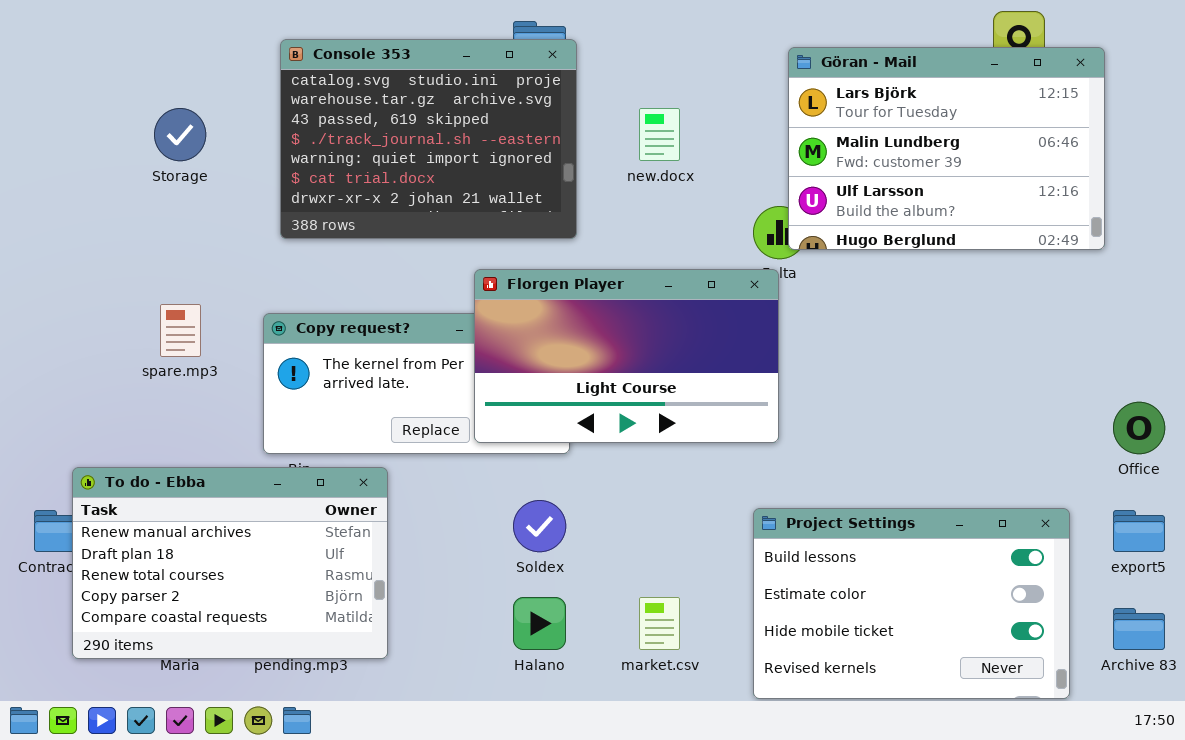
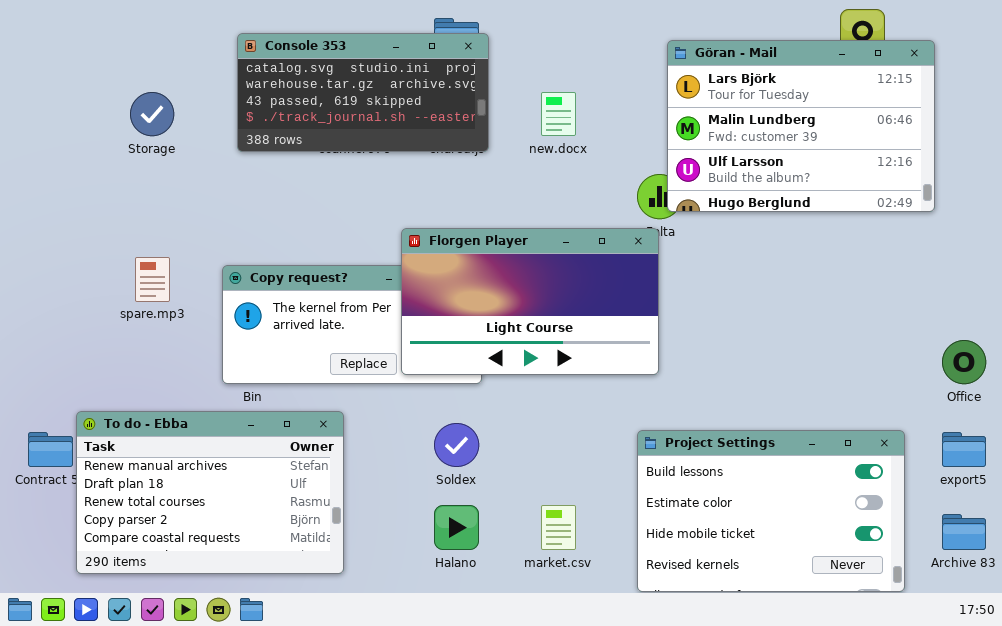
Console 353: [280,39,577,239] -> [237,33,489,152], resized
To do - Ebba: [72,467,388,659] -> [76,411,344,574], moved

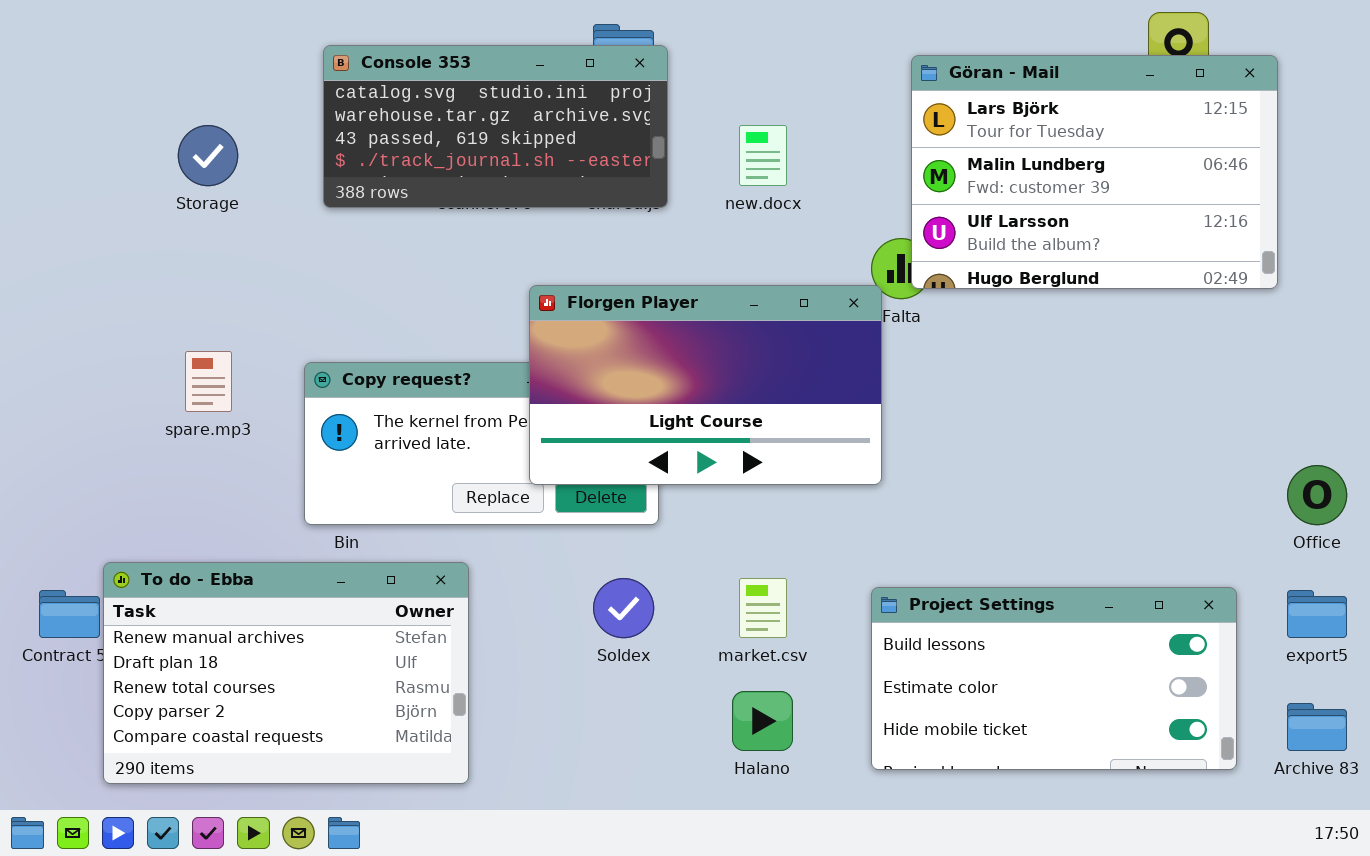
Florgen Player: [401,228,659,375] -> [529,285,882,485], moved
Project Settings: [637,430,905,592] -> [871,587,1237,770], resized
Halano: [434,505,479,550] -> [732,691,793,751], moved
market.csv: [541,505,576,550] -> [739,578,787,638], moved

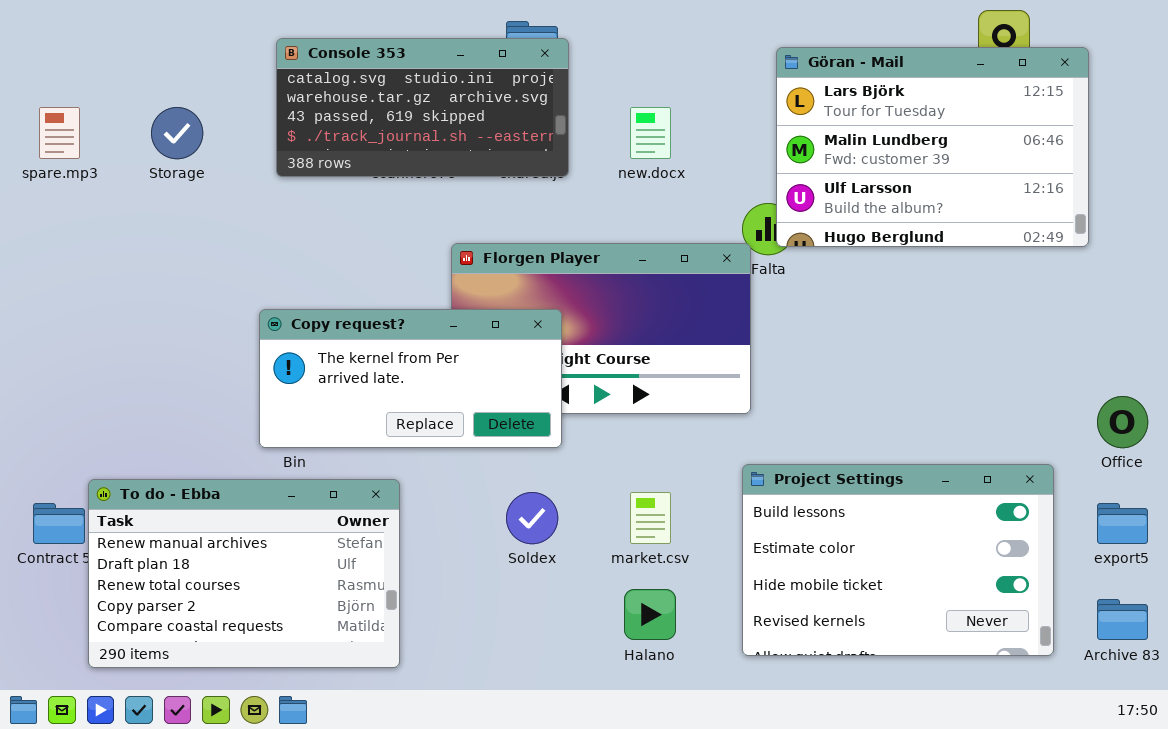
spare.mp3: [185,351,232,412] -> [39,107,80,159], moved
Copy request?: [304,362,659,525] -> [259,309,562,448], raised
Project Settings: [871,587,1237,770] -> [742,464,1054,656], resized

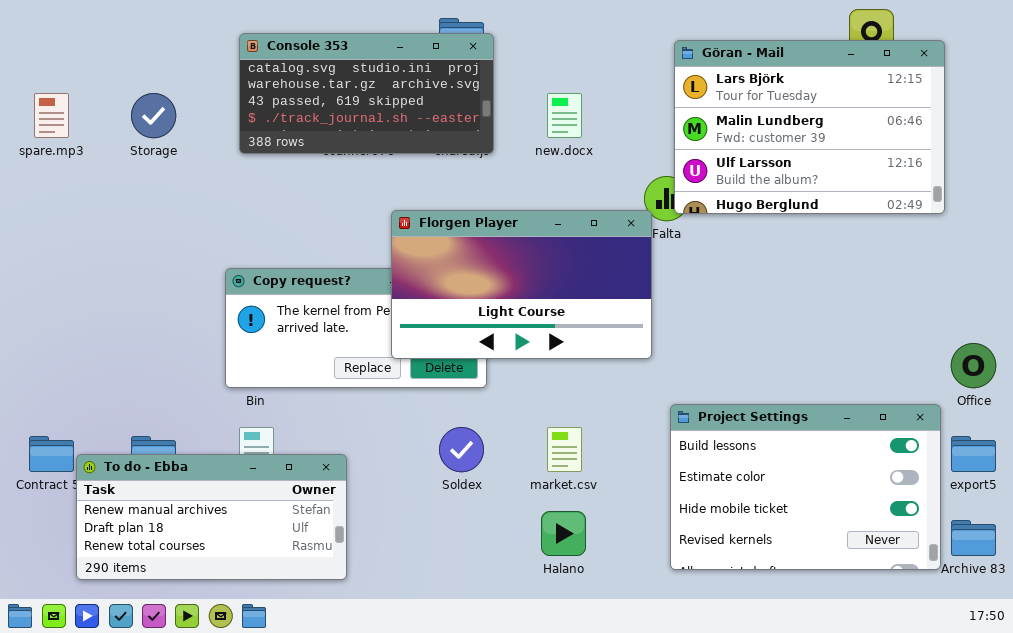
Florgen Player: [451,243,751,414] -> [391,210,652,359], raised
Project Settings: [742,464,1054,656] -> [670,404,941,570], moved
To do - Ebba: [88,479,400,668] -> [76,454,347,580], resized

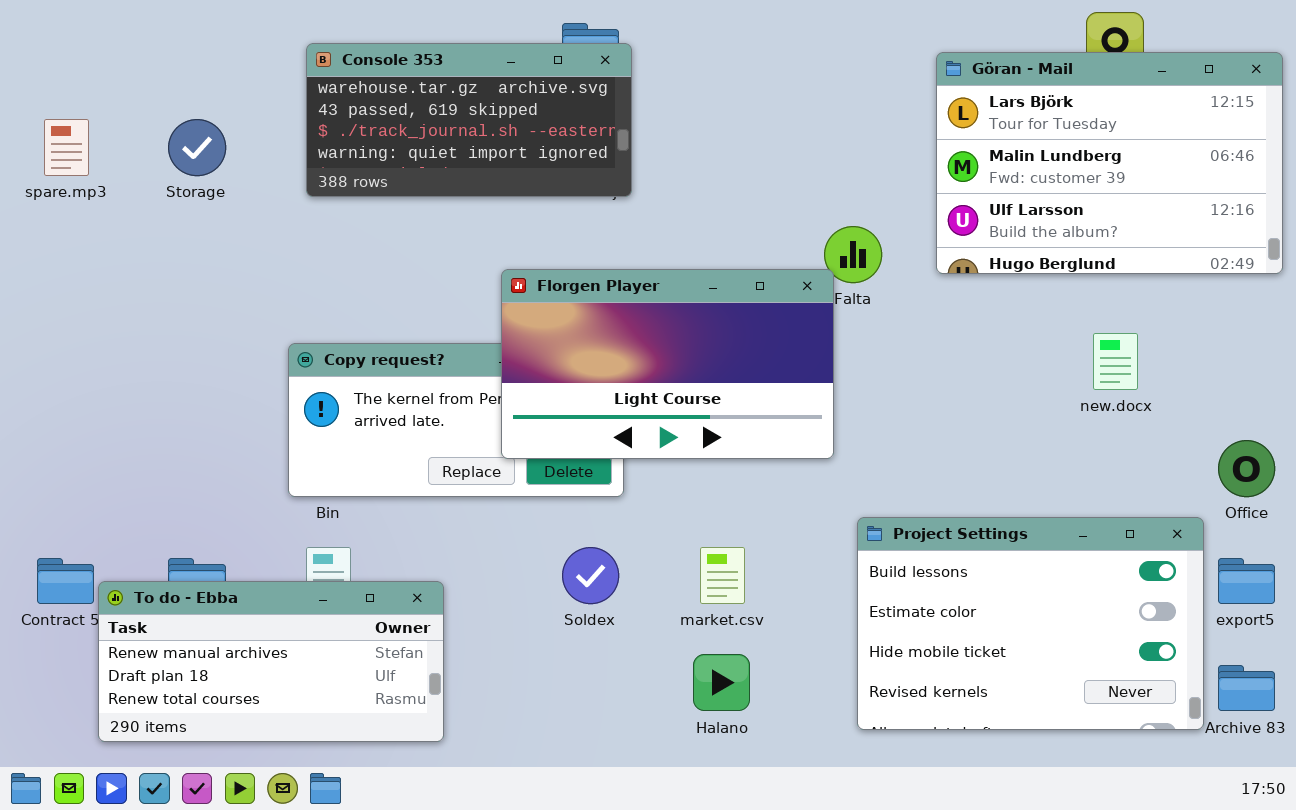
Console 353: [239,33,494,154] -> [306,43,632,197], scrolled down 1 row
Göran - Mail: [674,40,945,214] -> [936,52,1283,274], moved
new.docx: [547,93,582,138] -> [1093,333,1138,390], moved

